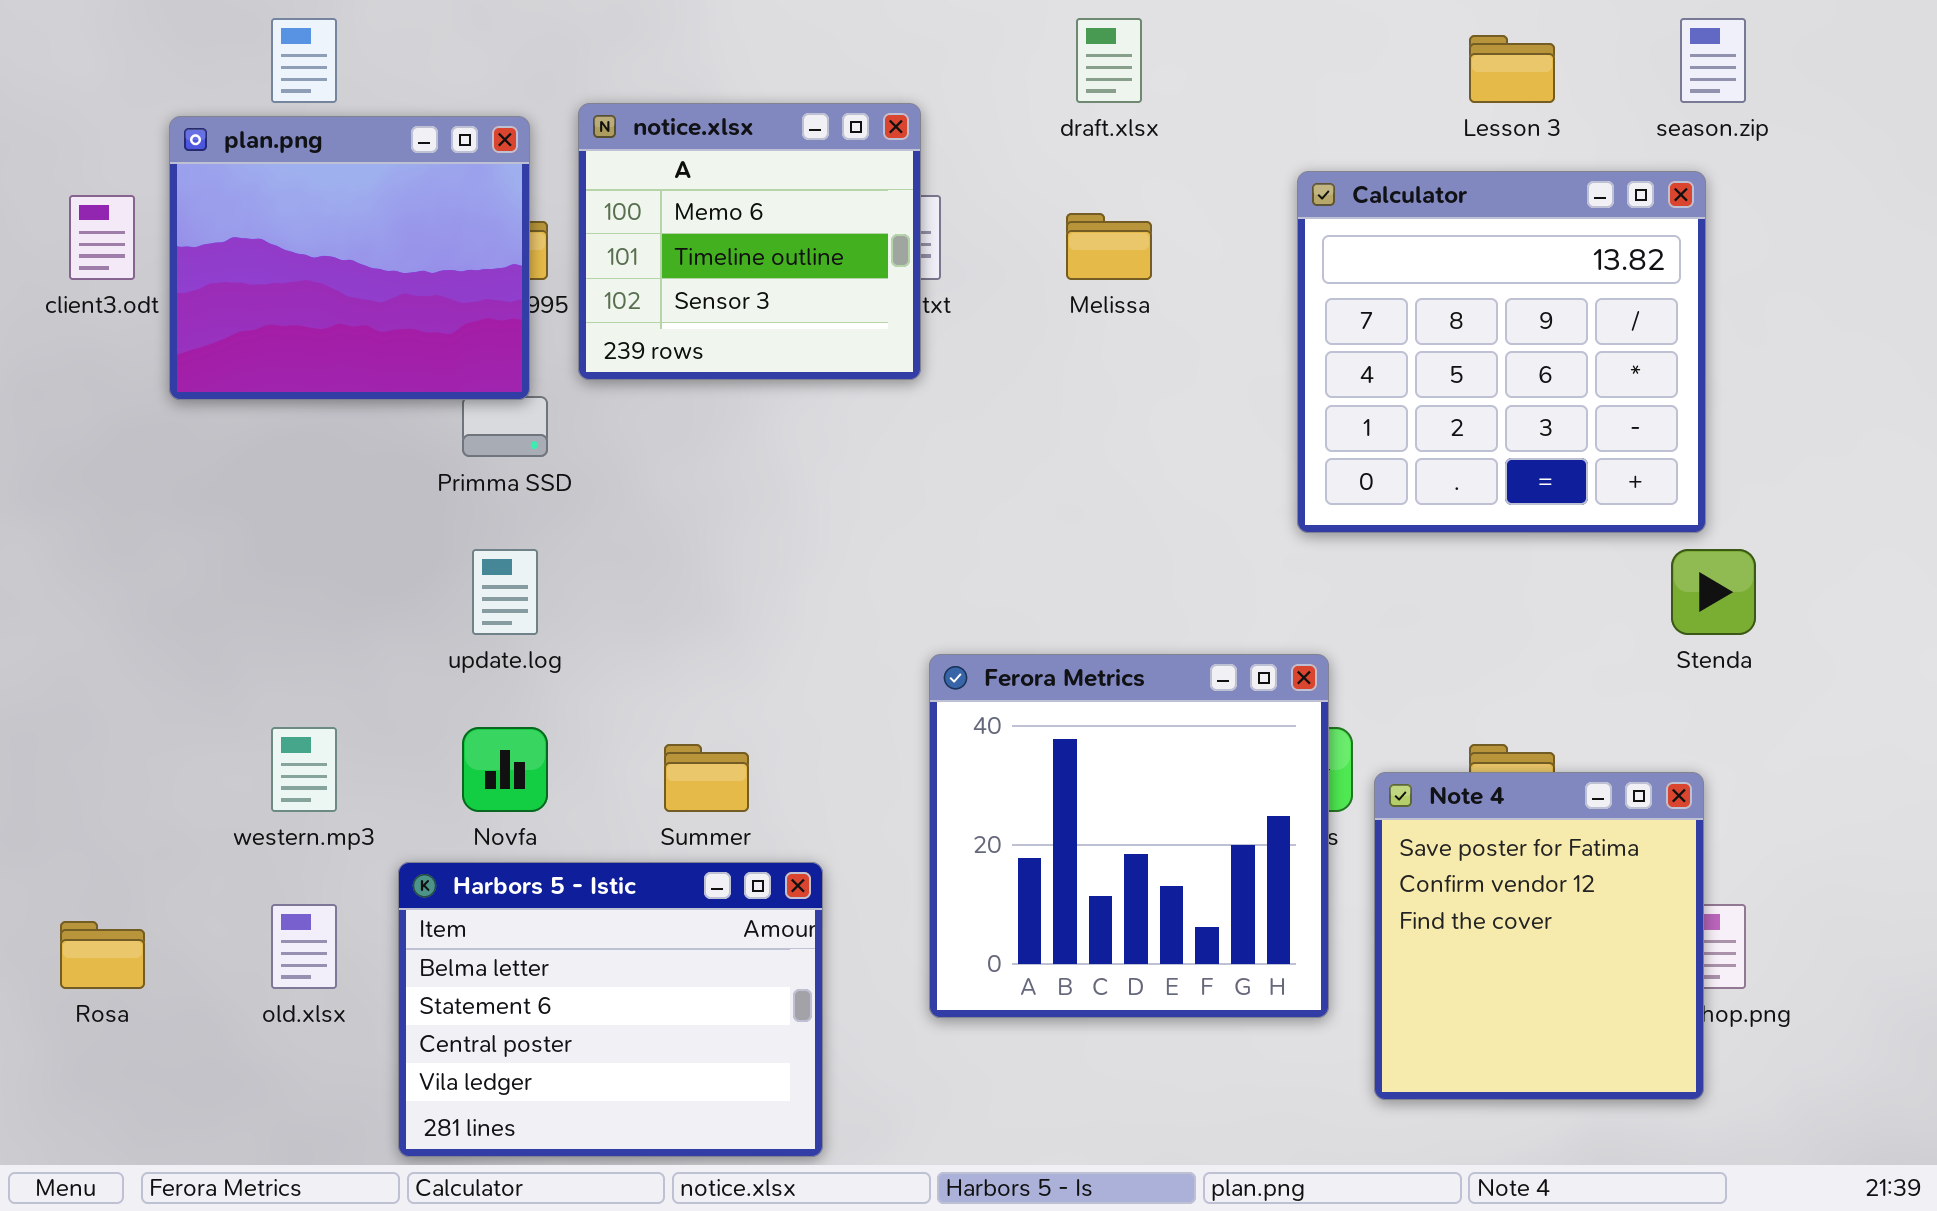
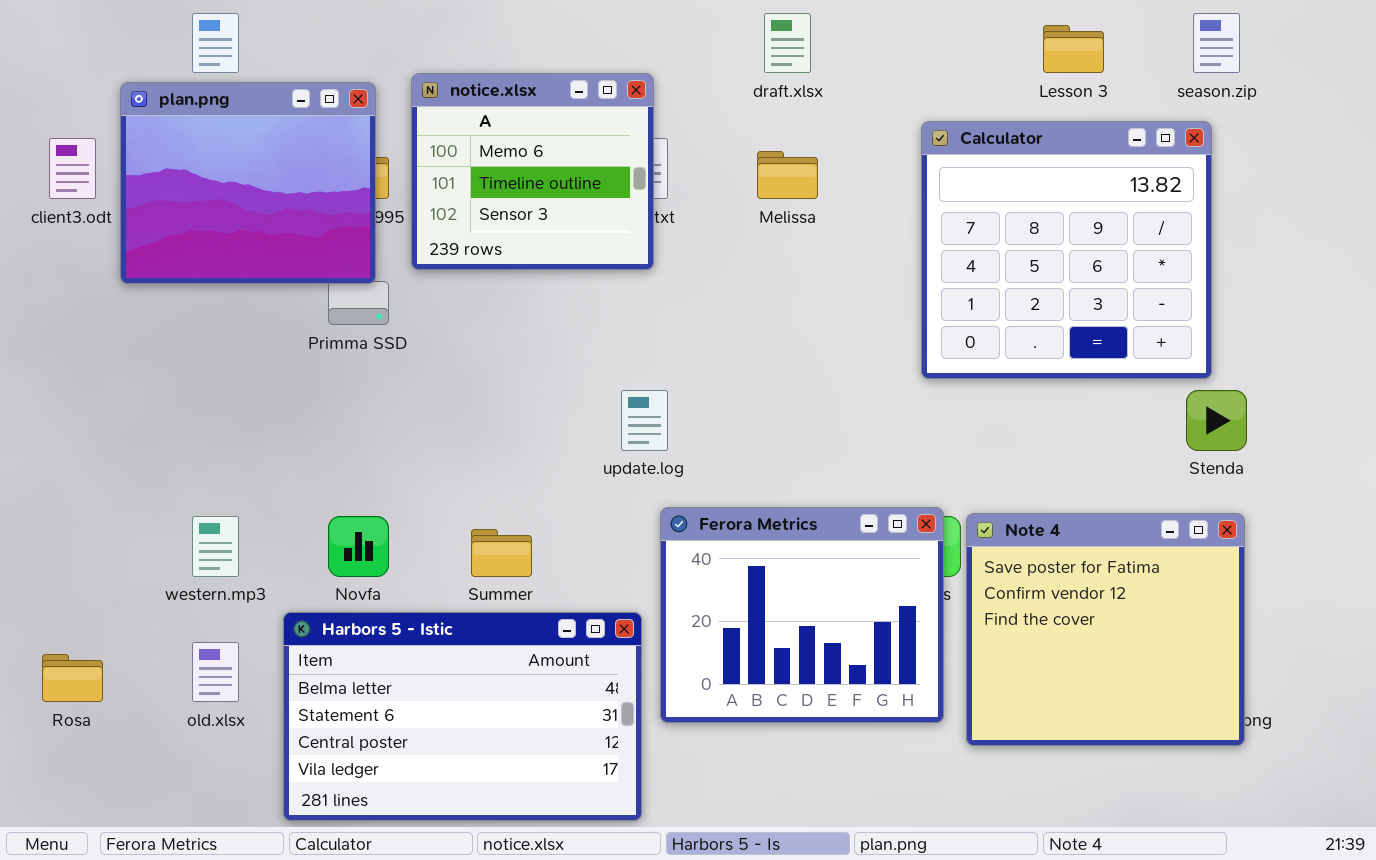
update.log: [472,549,538,635] -> [621,390,668,451], moved
Ferora Metrics: [929,654,1329,1018] -> [660,507,944,723], resized
Note 4: [1374,772,1704,1100] -> [966,513,1245,746], moved, resized
Harbors 5 - Istic: [398,862,823,1157] -> [283,612,642,821], resized

